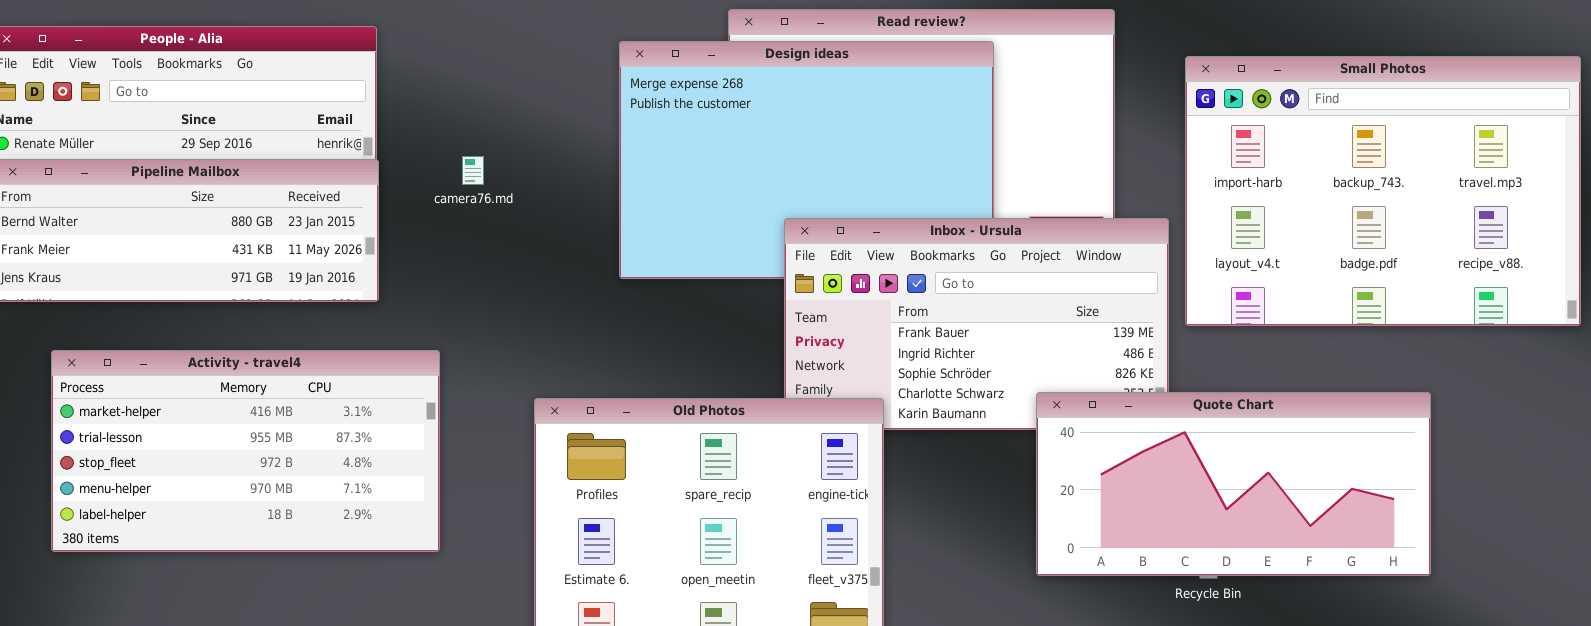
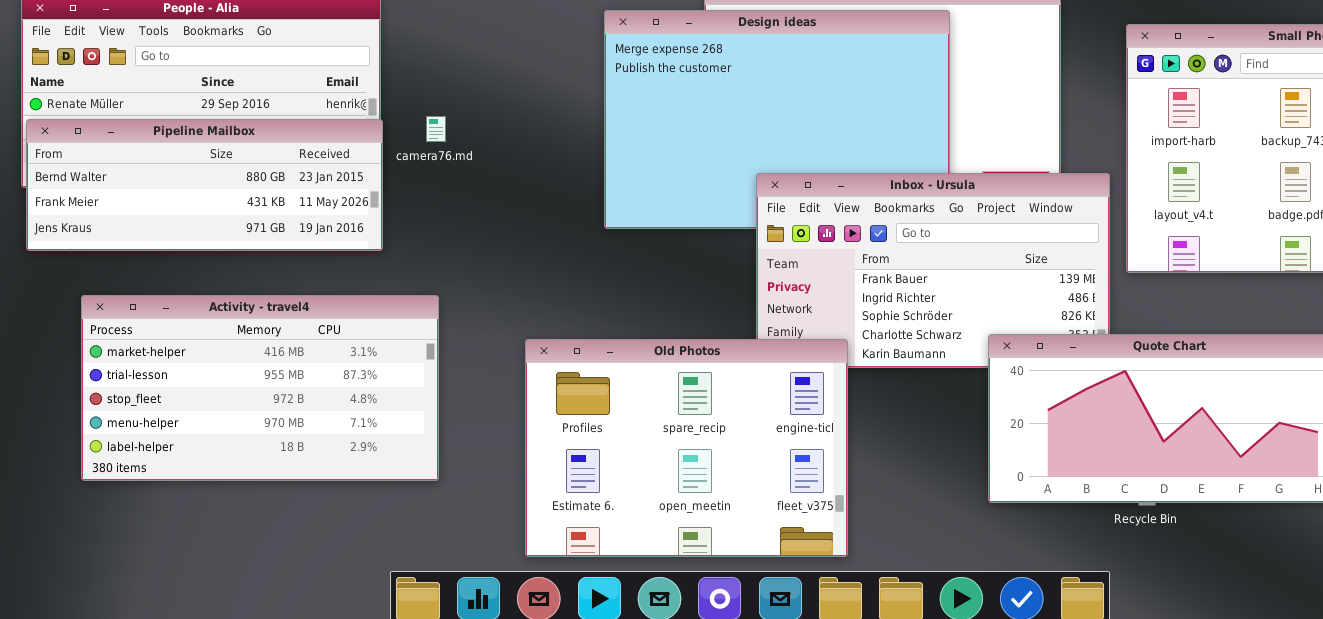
camera76.md: [462,156,484,185] -> [426,116,446,142], moved

